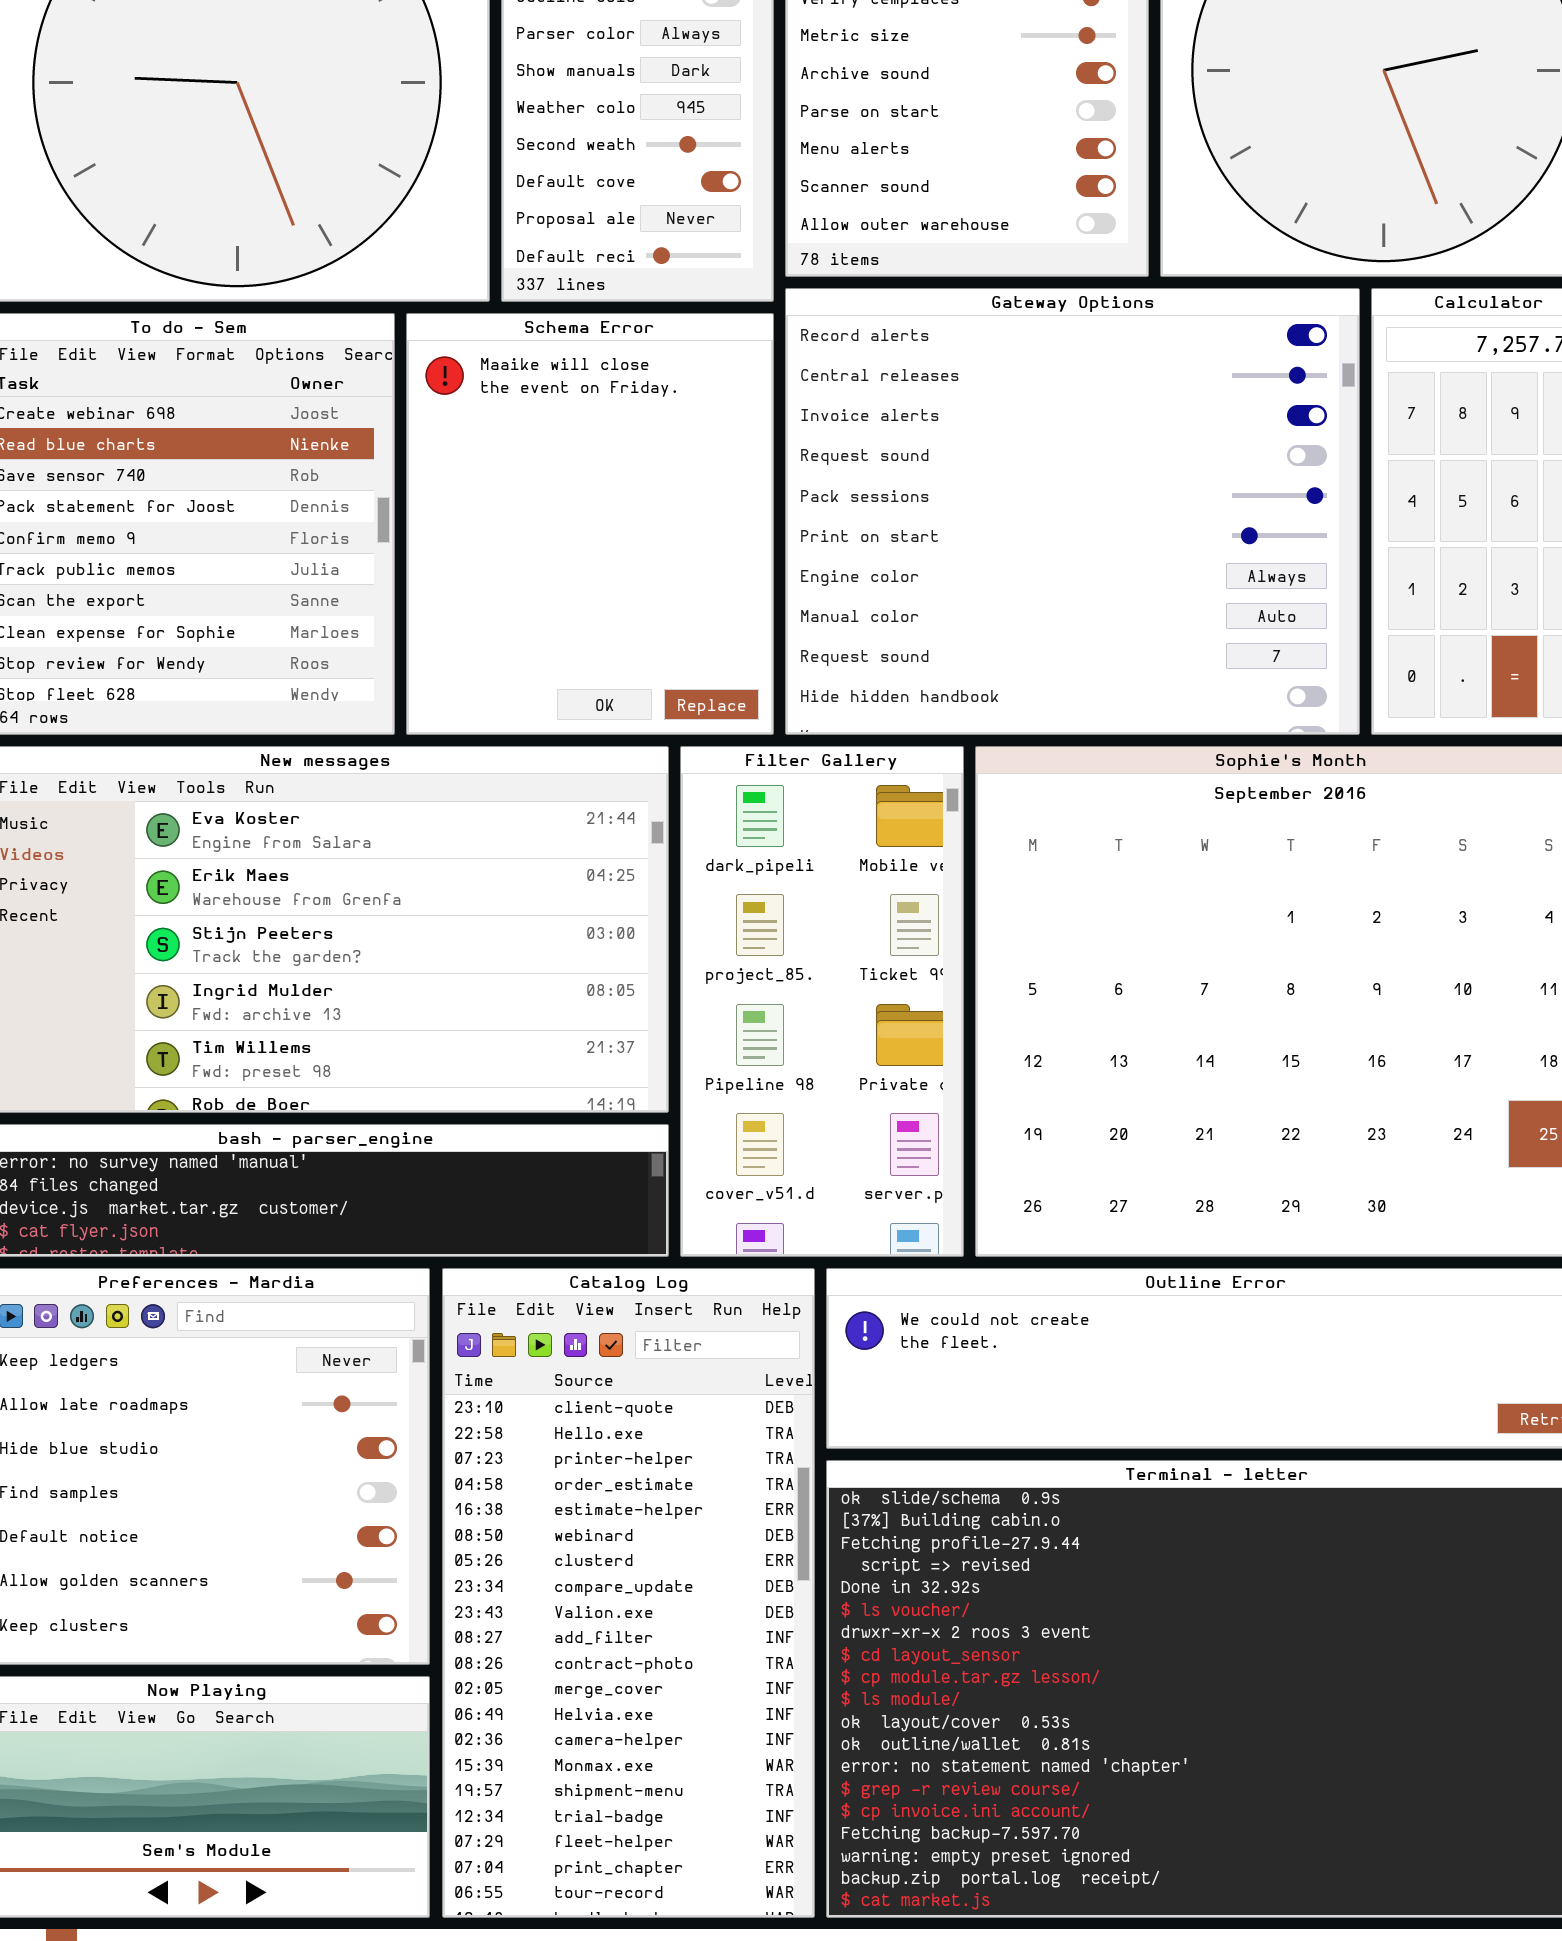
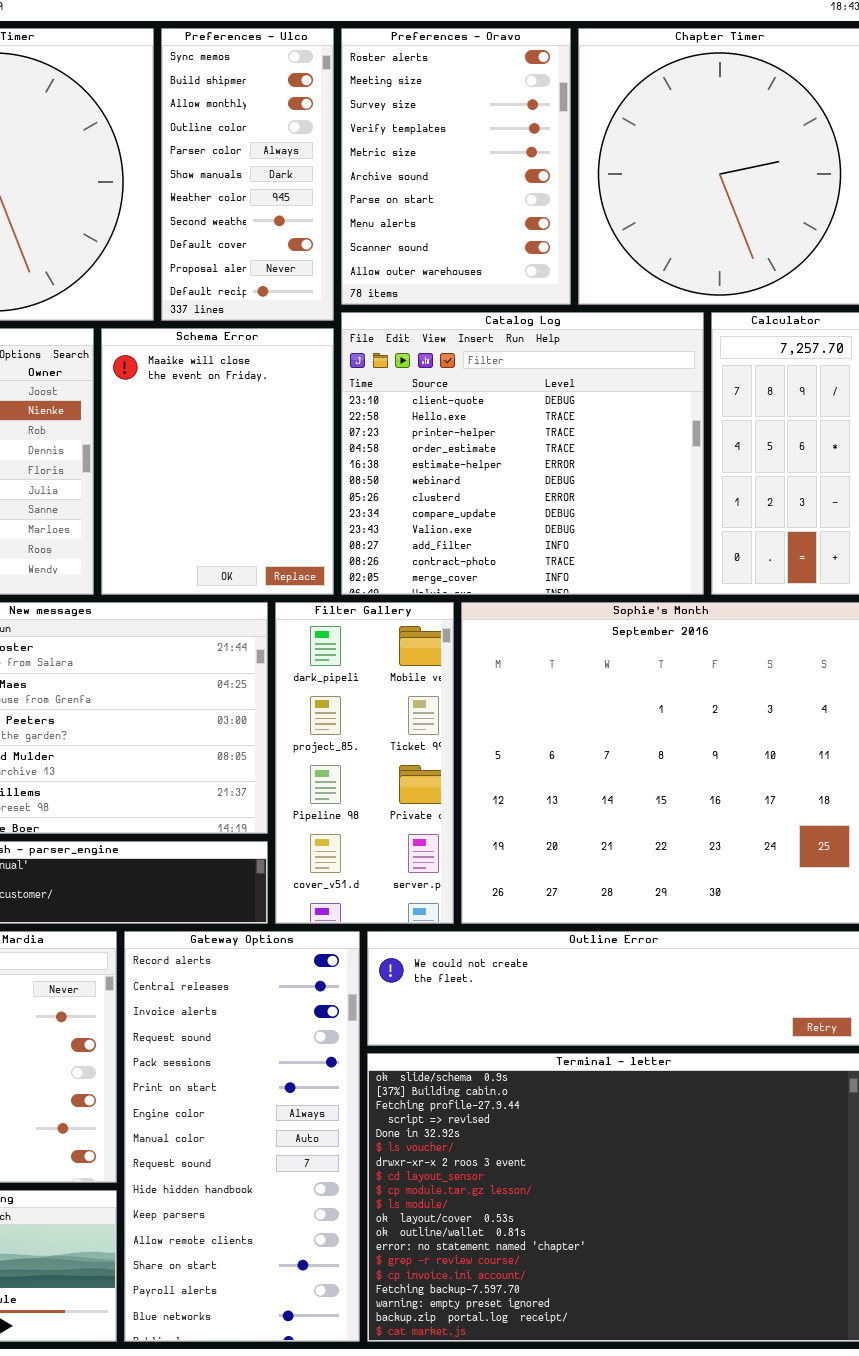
Gateway Options: [785,288,1360,735] -> [124,931,360,1342], moved, resized
Catalog Log: [442,1268,815,1918] -> [341,312,704,595], moved, resized

